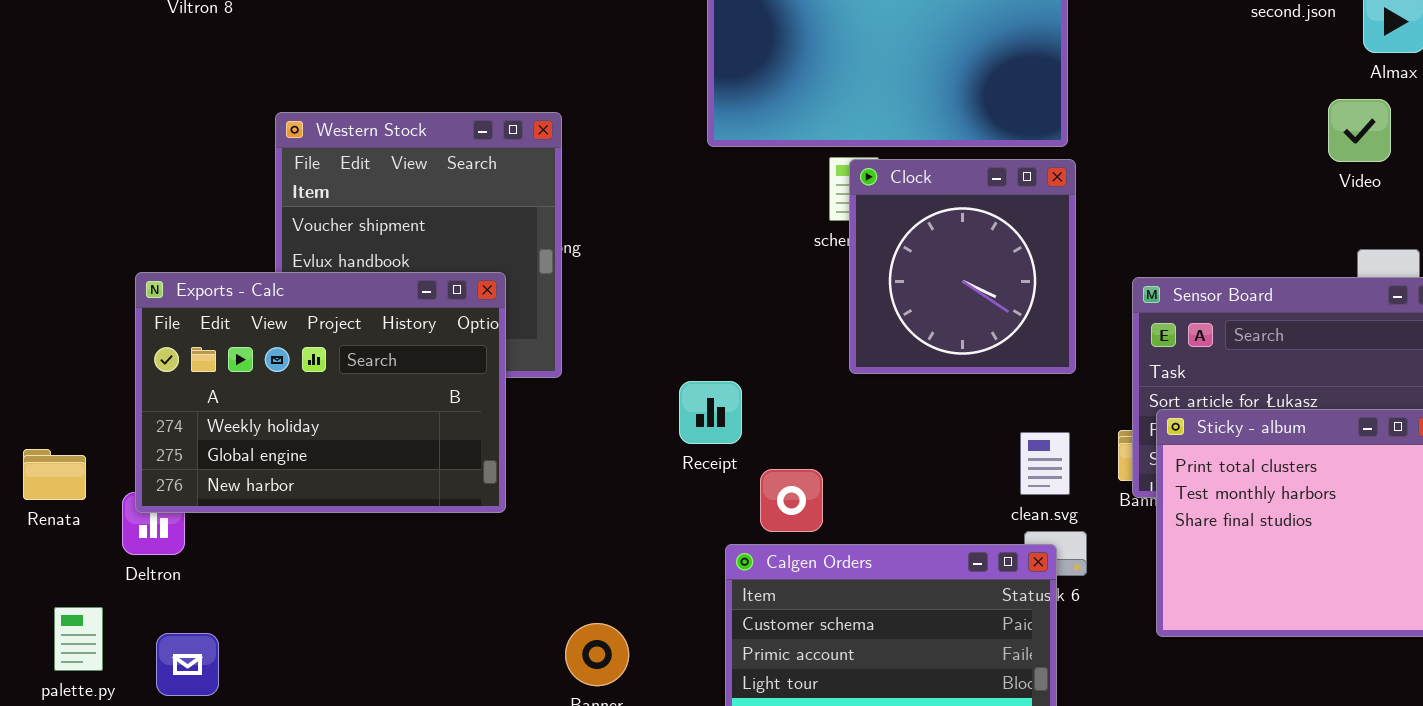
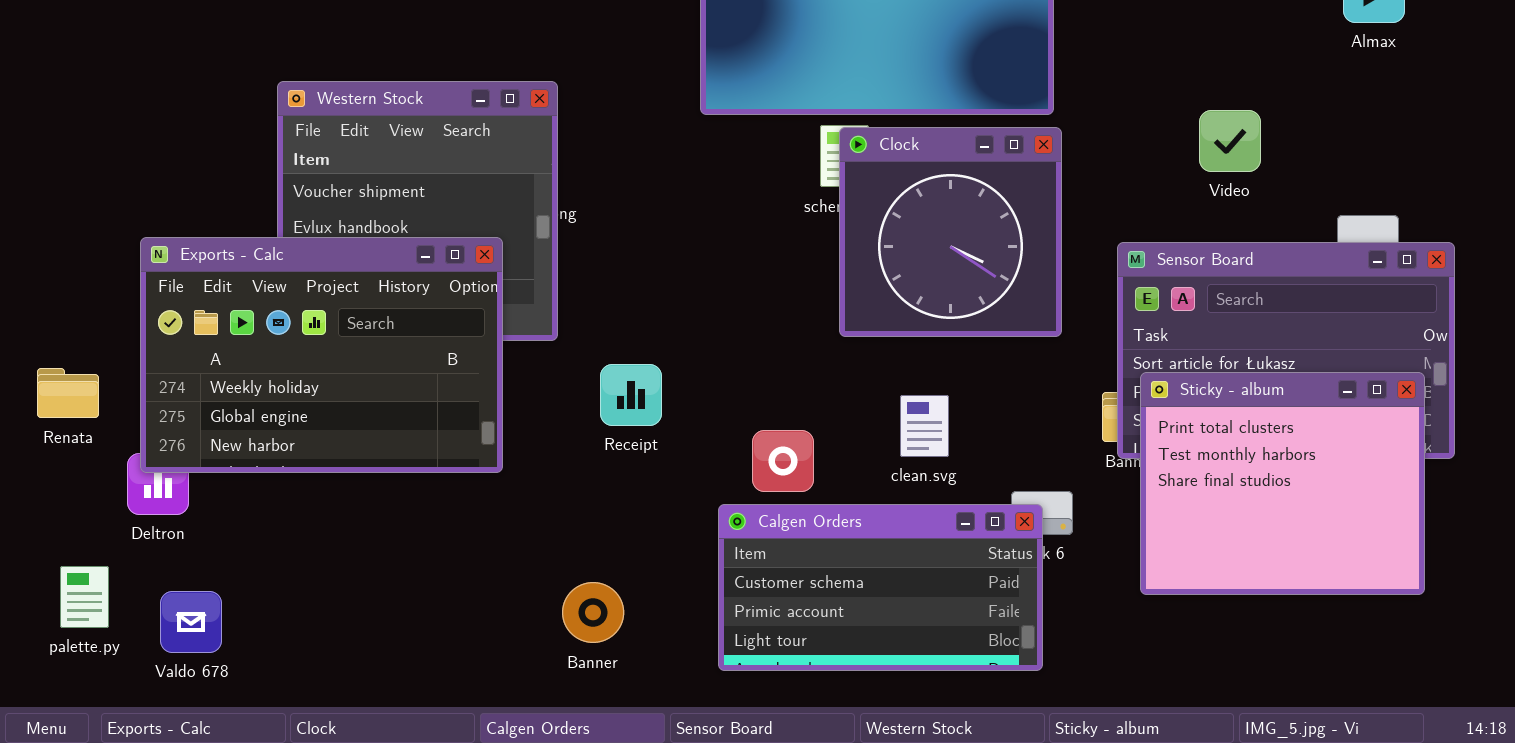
Video: [1328,99,1391,162] -> [1199,110,1261,172], moved
Receipt: [679,381,742,444] -> [600,364,662,426], moved
clean.svg: [1020,432,1070,495] -> [900,395,949,457], moved
Renata: [23,449,86,500] -> [37,368,99,418], moved

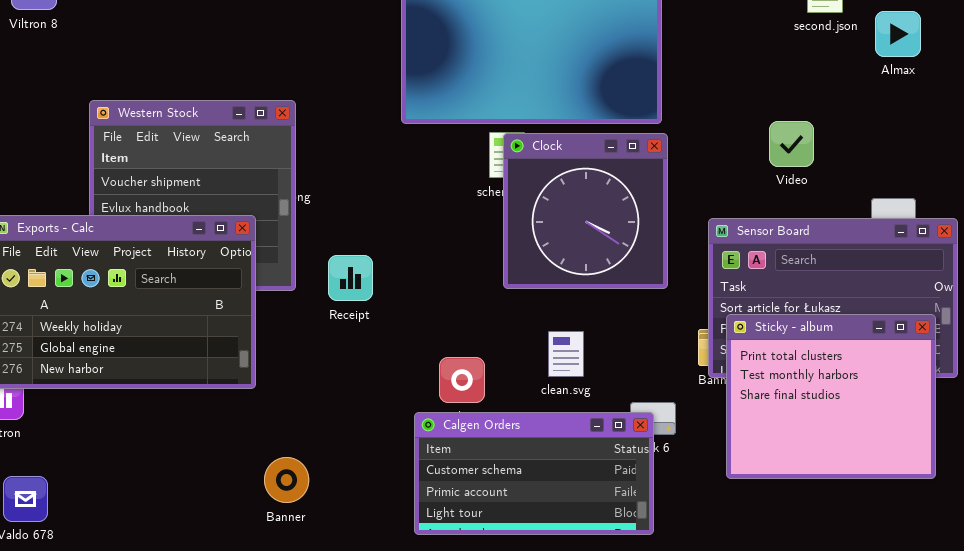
Receipt: [600,364,662,426] -> [328,255,373,301], moved
Banner: [562,582,624,643] -> [264,457,309,503], moved

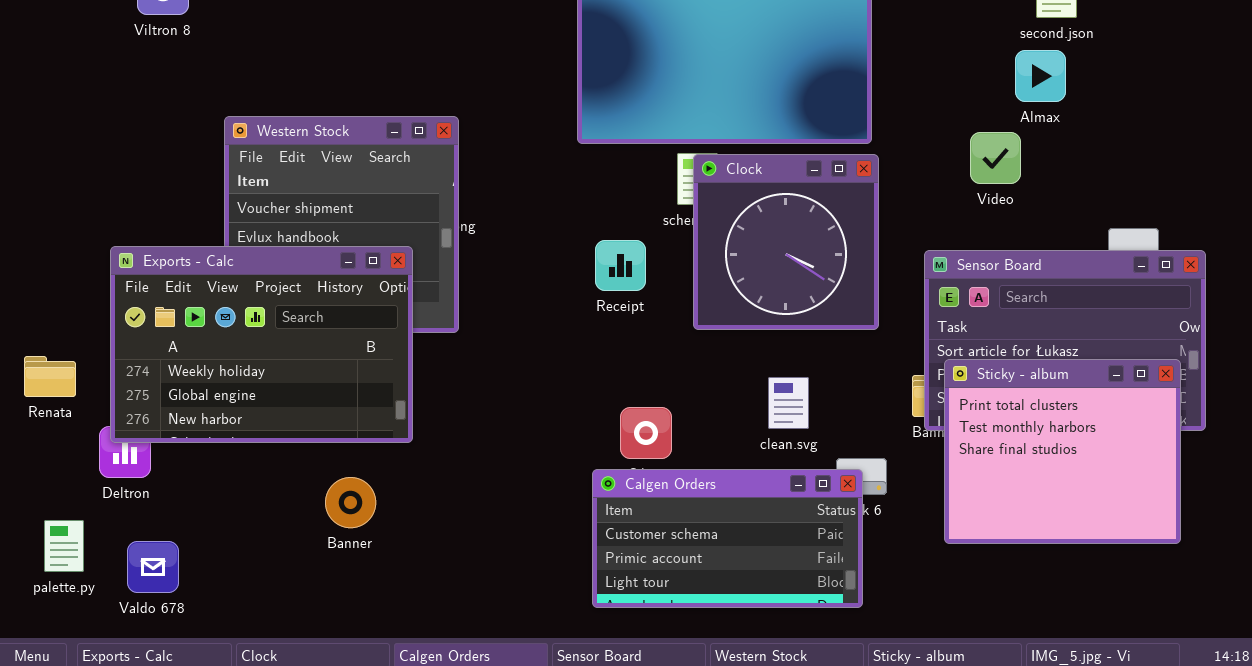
Almax: [875,11,921,57] -> [1015,50,1066,102], moved
Video: [769,121,814,167] -> [970,132,1021,184], moved
Receipt: [328,255,373,301] -> [595,240,646,291], moved
clean.svg: [548,331,584,377] -> [768,377,809,429], moved
Banner: [264,457,309,503] -> [325,477,376,528], moved

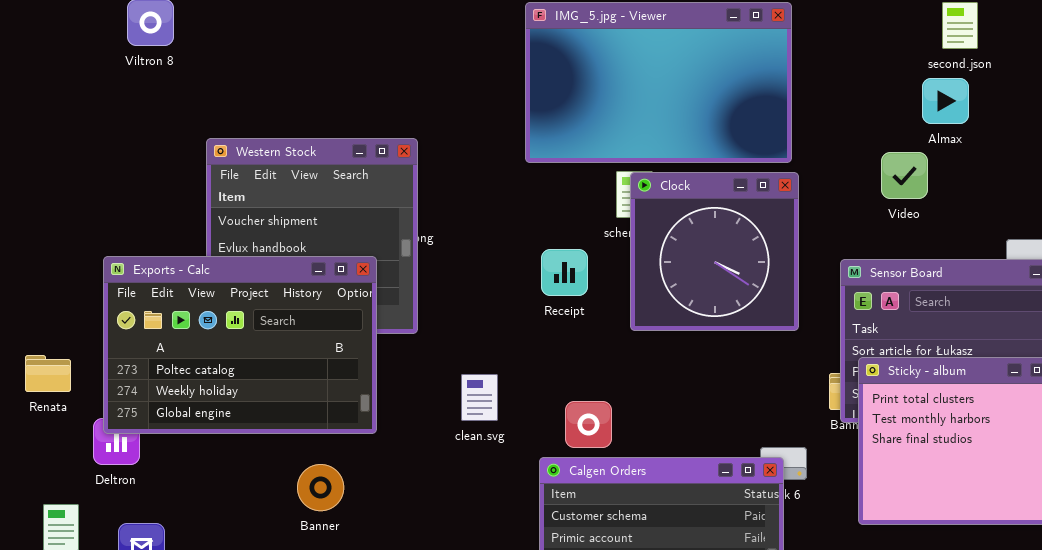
Exports - Calc: [110,246,413,443] -> [103,256,377,434], scrolled up 1 row
clean.svg: [768,377,809,429] -> [461,374,498,421], moved

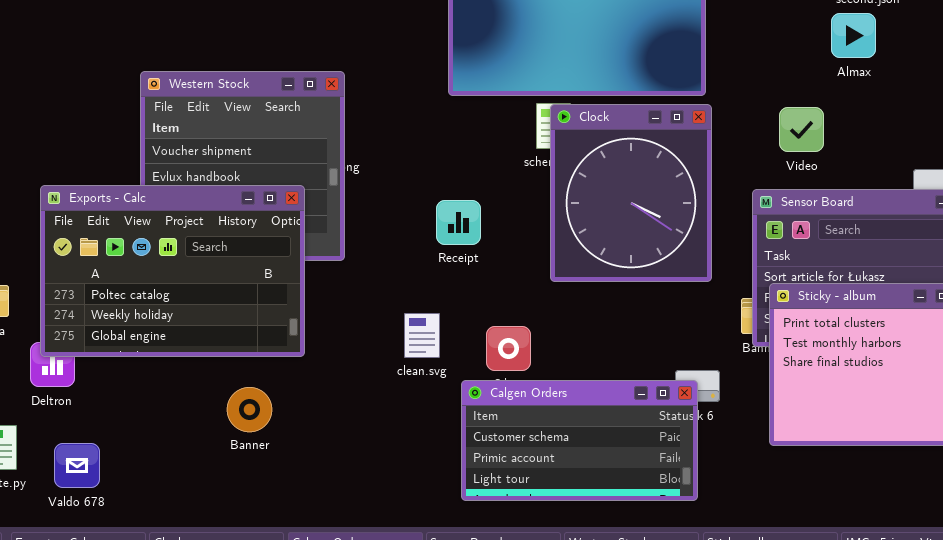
Video: [881,152,928,199] -> [779,107,824,152], moved
Clock: [630,172,799,331] -> [550,104,712,282], resized
Receipt: [541,249,588,296] -> [436,200,481,245], moved
clean.svg: [461,374,498,421] -> [404,313,440,358], moved

